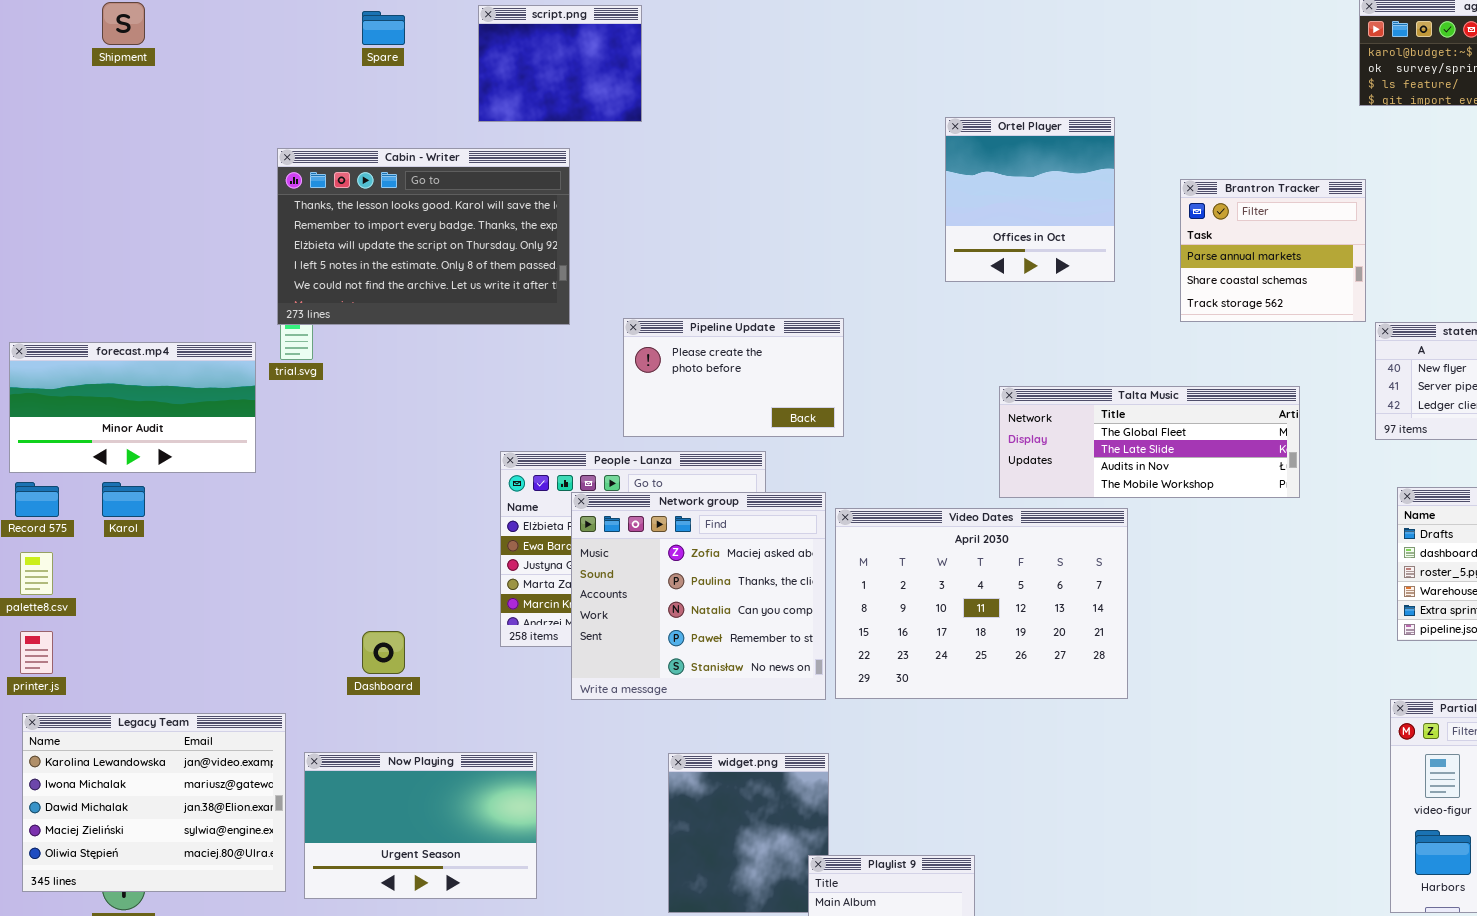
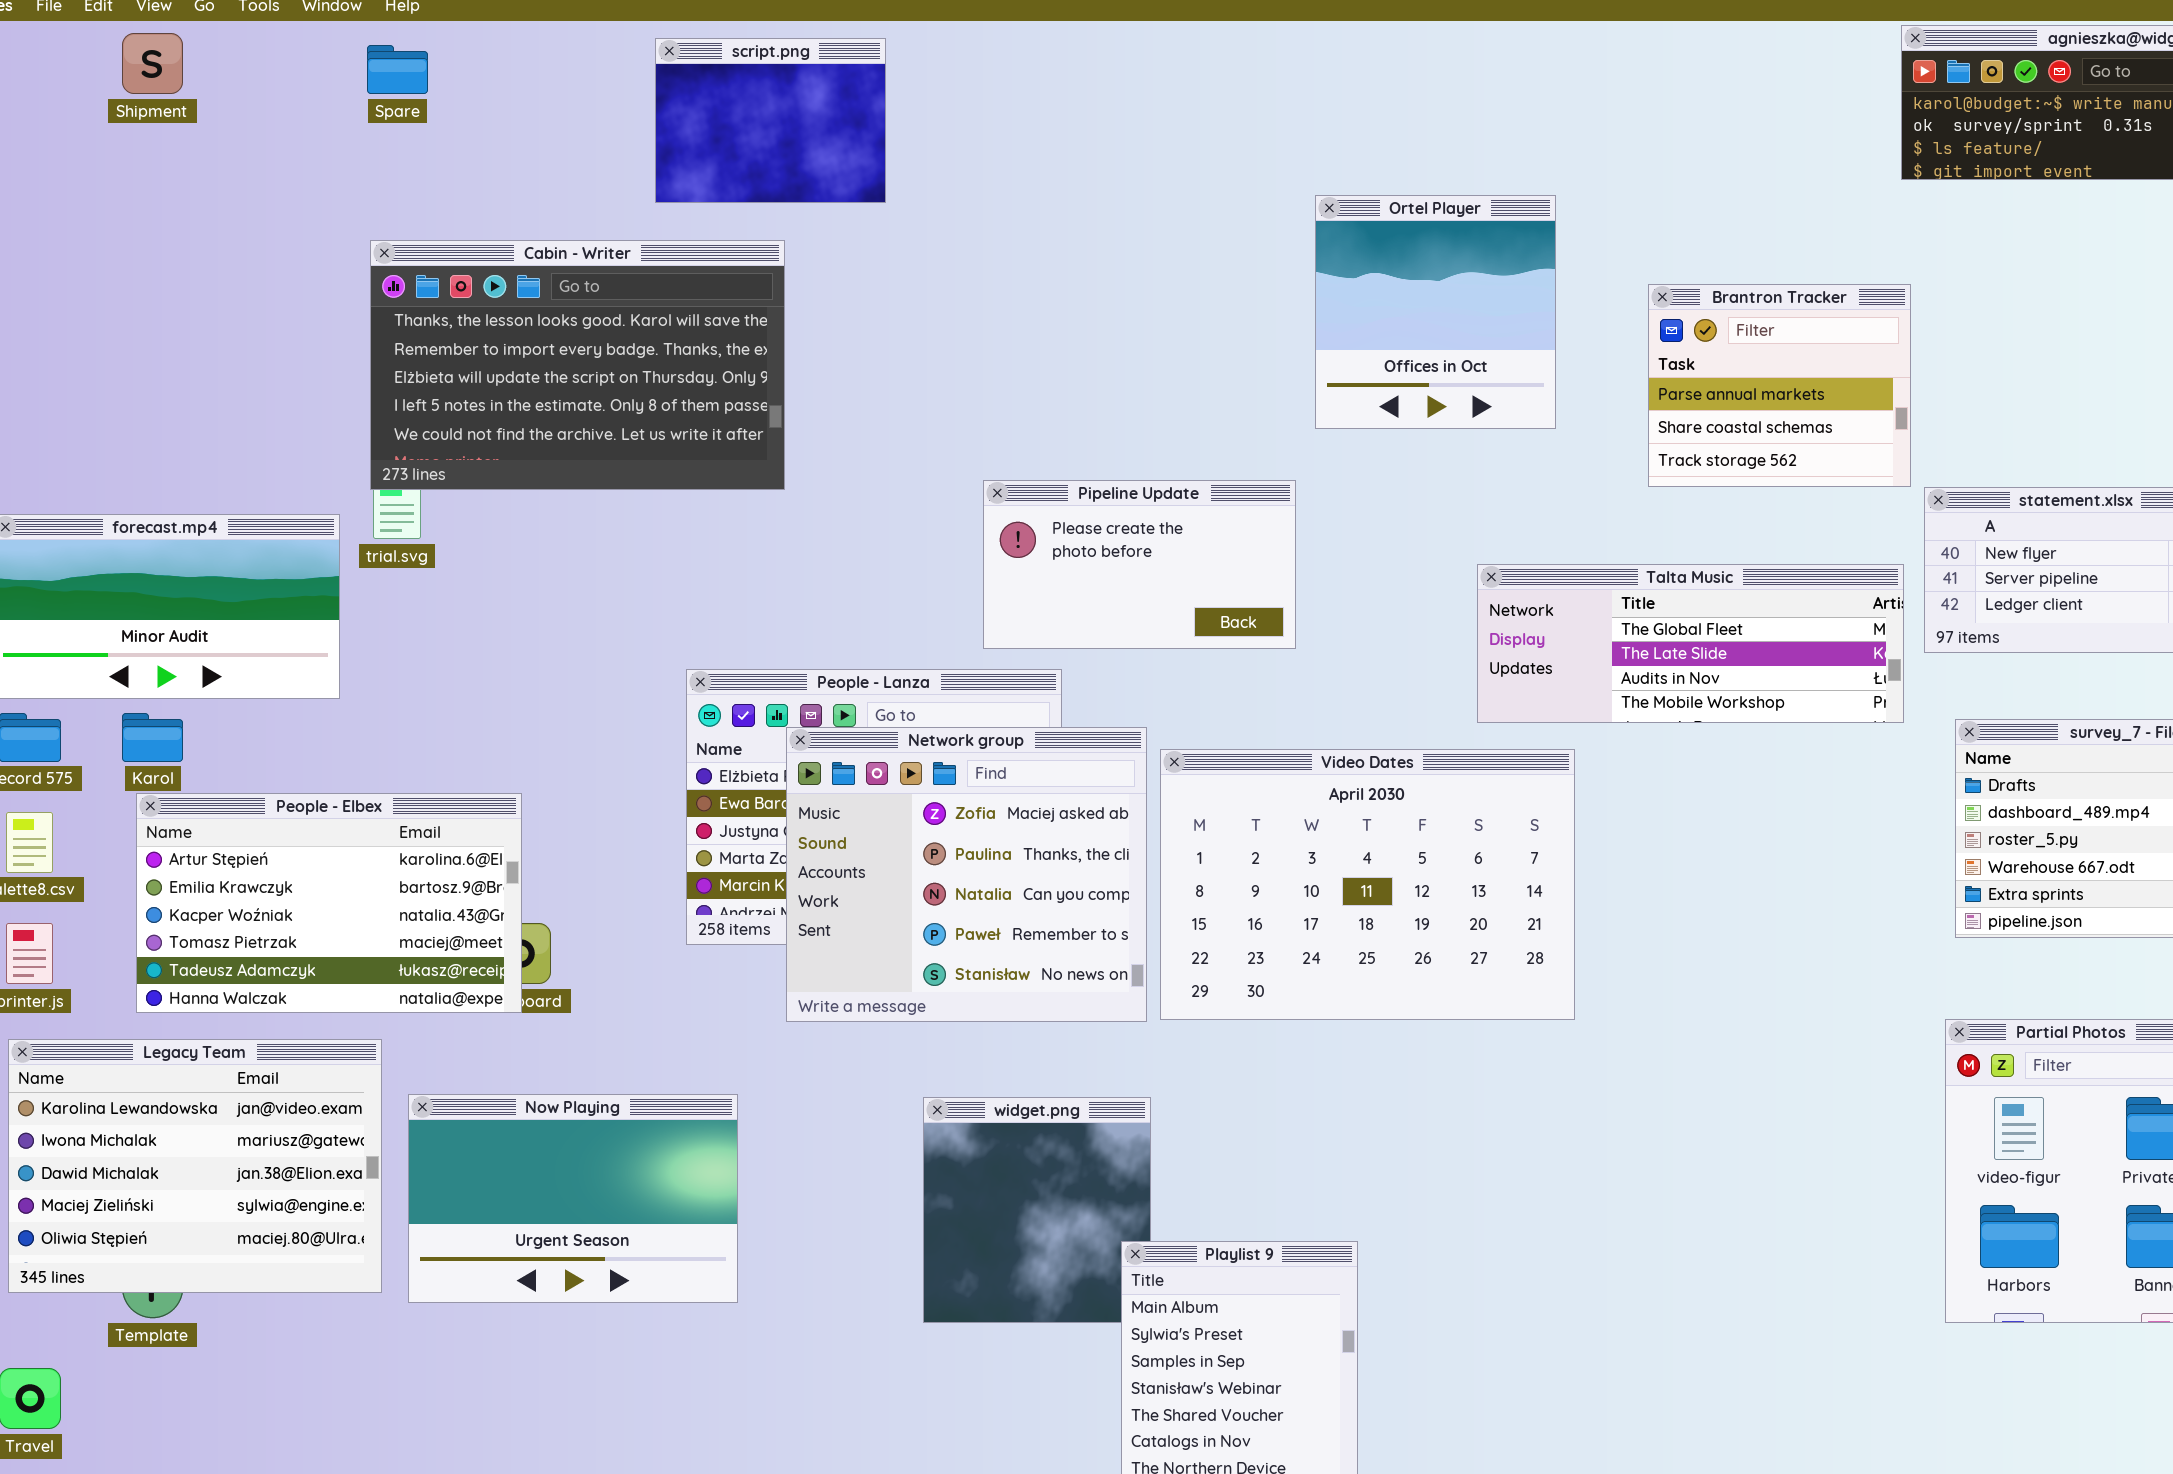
Spare: [362,11,405,45] -> [367,45,428,94], moved
Pipeline Update: [623,318,844,437] -> [983,480,1296,649], moved
Talta Music: [999,386,1300,498] -> [1477,564,1904,723], moved
People - Elbex: none -> [136,793,522,1013], opened

